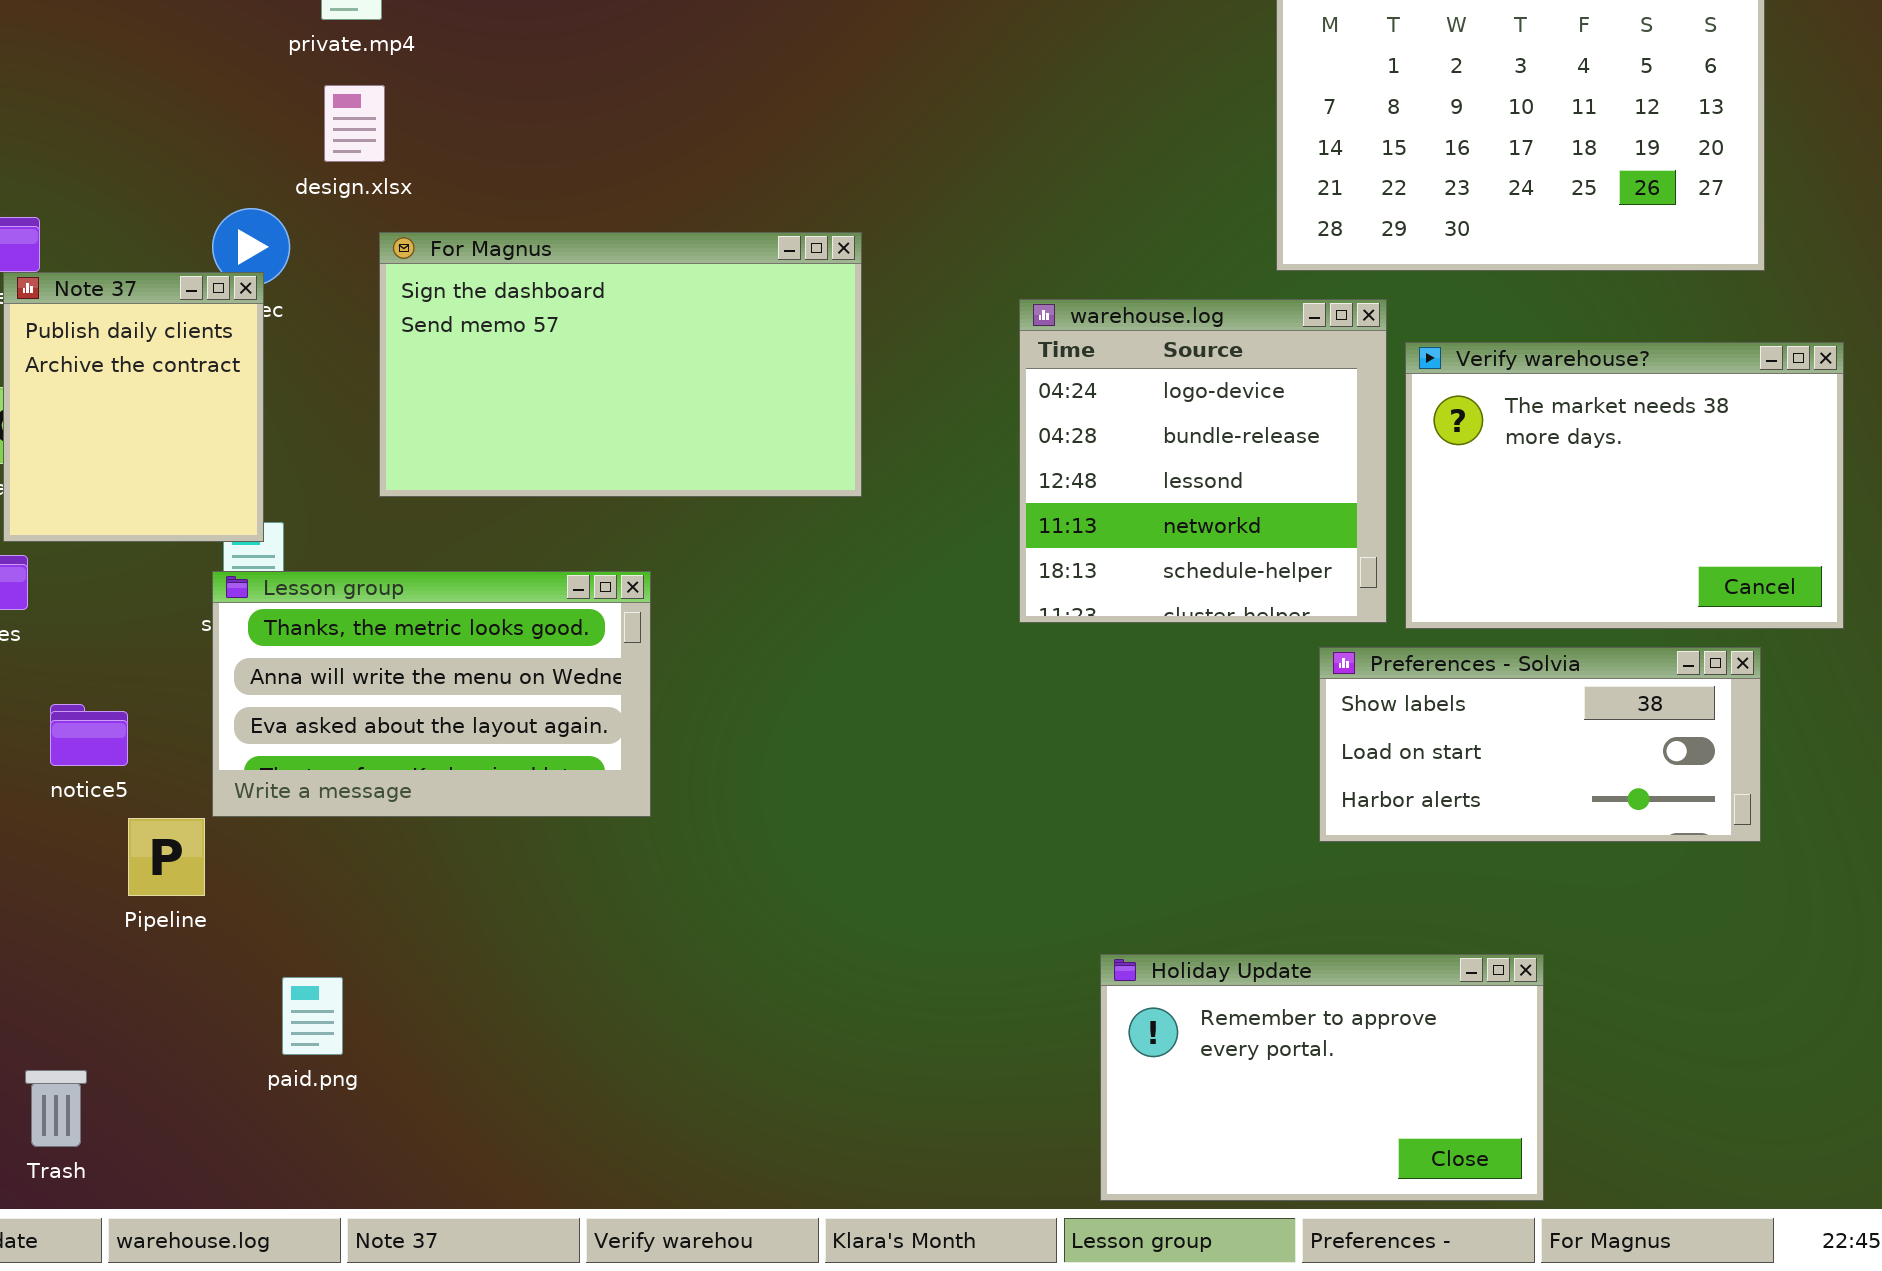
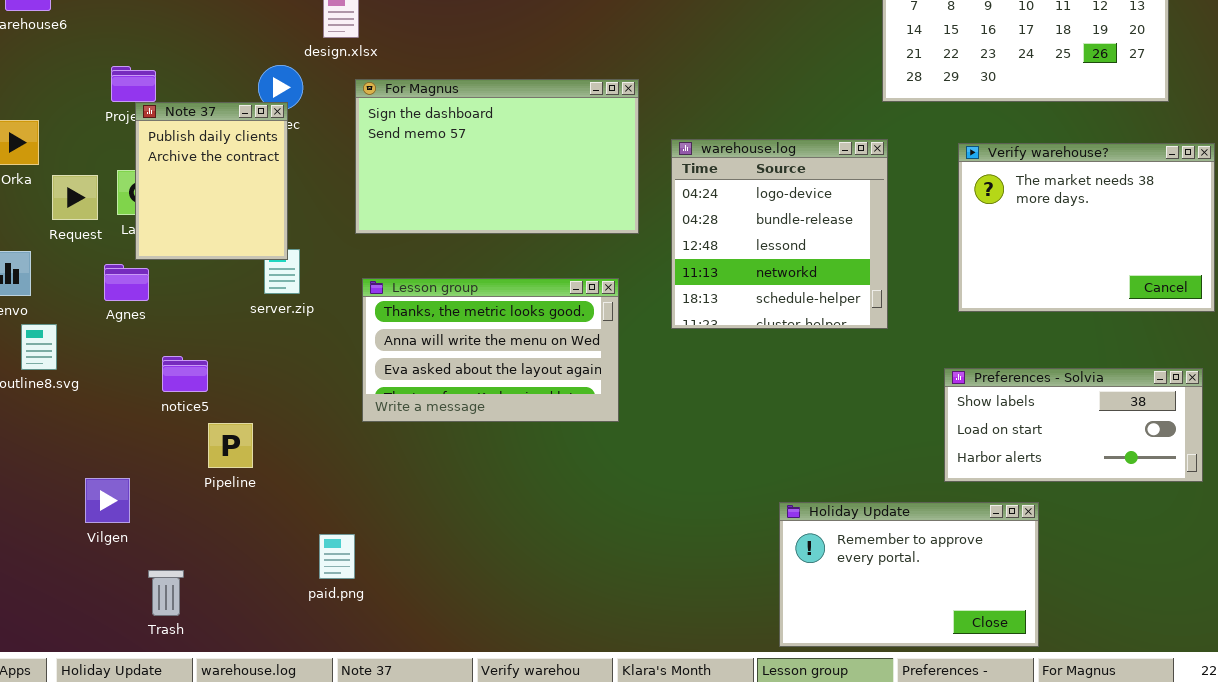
warehouse.log: [1019,299,1387,623] -> [671,139,888,329], moved
Lesson group: [212,571,651,817] -> [362,278,619,422], moved
Preferences - Solvia: [1319,647,1761,842] -> [944,368,1203,482], moved
paid.png: [282,977,343,1055] -> [319,534,355,579], moved

